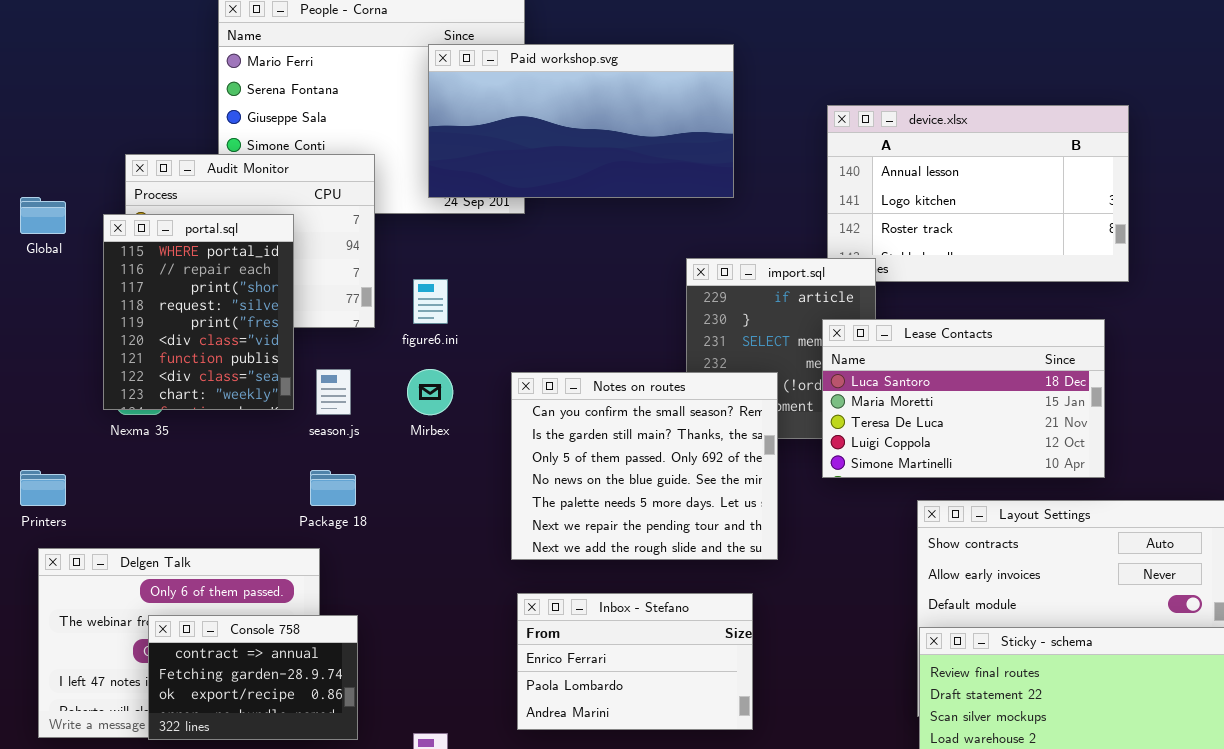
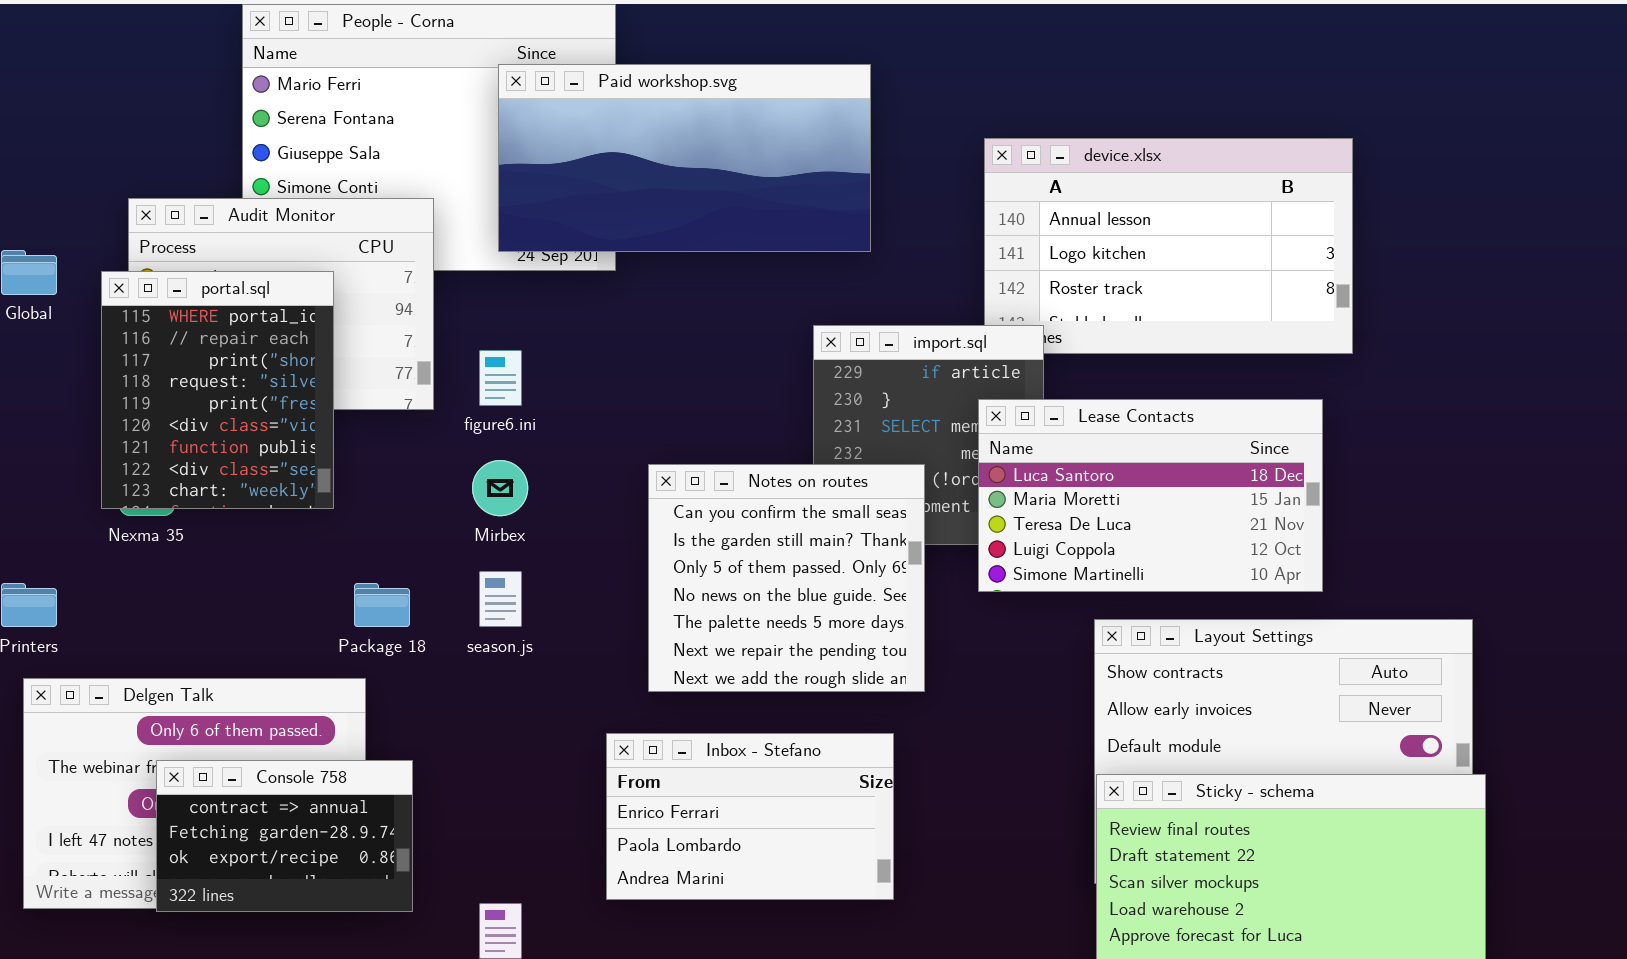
season.js: [316,369,351,415] -> [479,571,522,627], moved
Notes on routes: [511,372,778,560] -> [648,464,925,692], resized

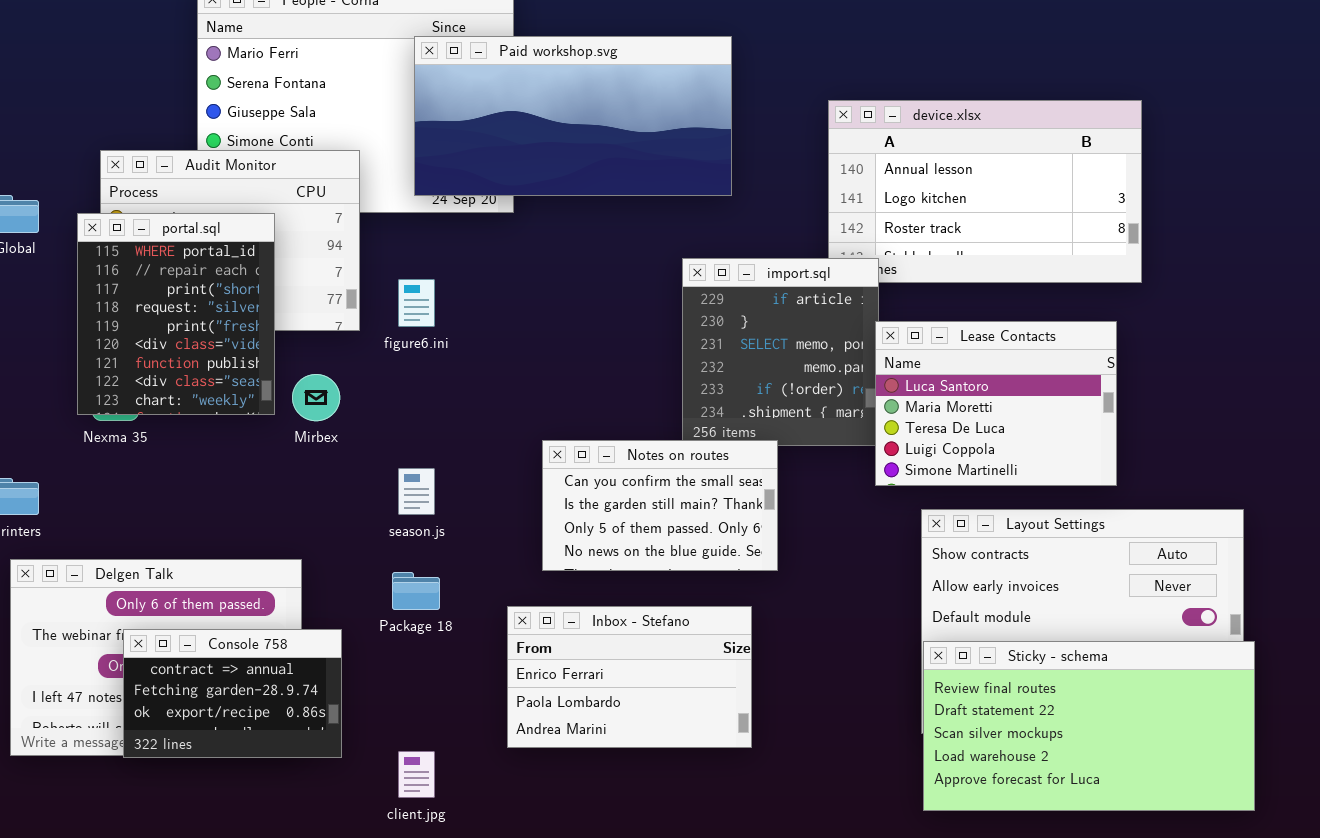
Lease Contacts: [978,399,1323,592] -> [875,321,1117,486], resized
Mirbex: [472,460,528,516] -> [292,374,340,421], moved
Notes on routes: [648,464,925,692] -> [542,440,778,571], resized
Package 18: [354,583,410,627] -> [392,572,440,610], moved

